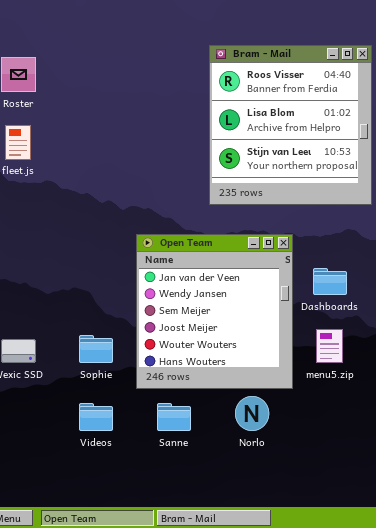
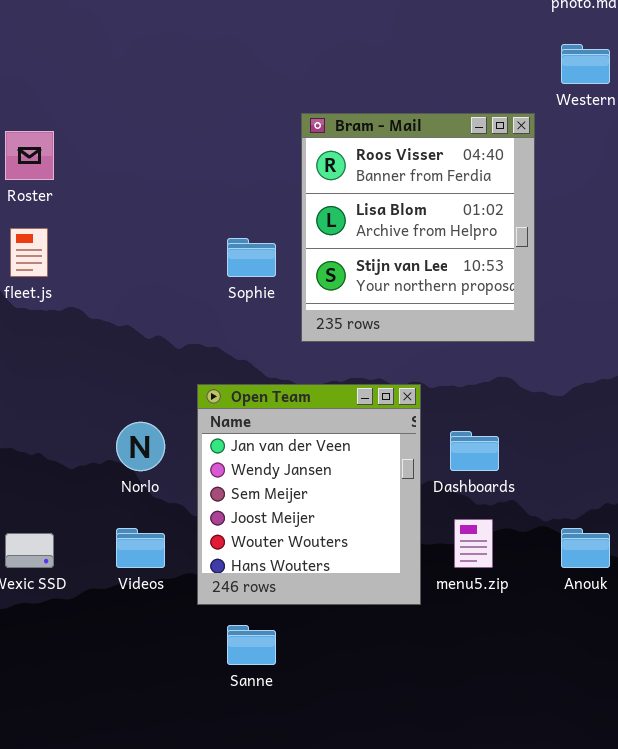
Sophie: [79,335,113,363] -> [227,238,276,277], moved
Norlo: [235,396,269,431] -> [116,422,165,471], moved
Videos: [79,403,113,431] -> [116,528,165,568], moved

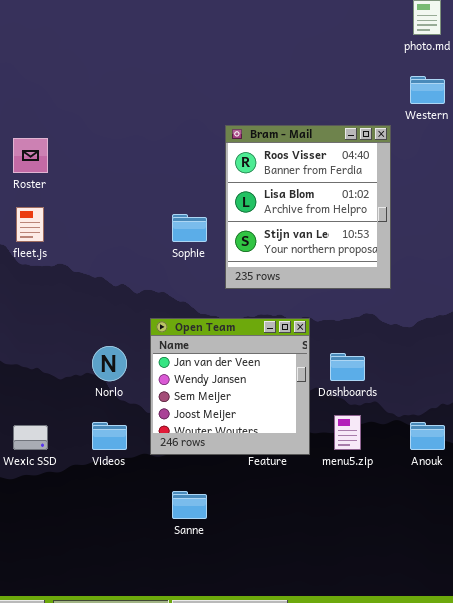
Open Team: [197,384,421,605] -> [150,318,310,455], resized

